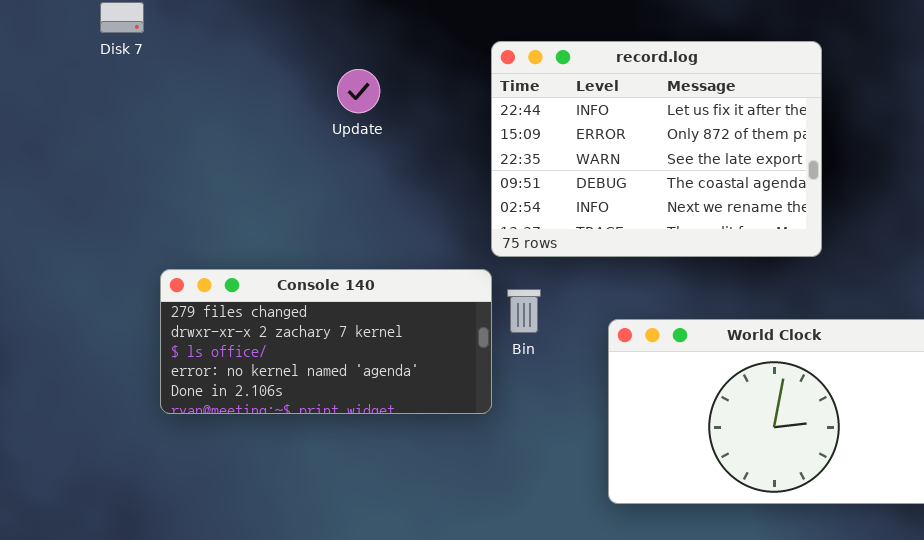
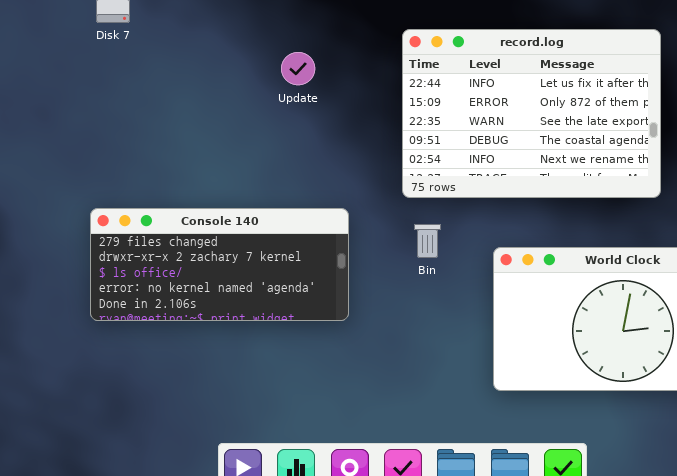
Console 140: [160,269,492,414] -> [90,208,349,321], moved

